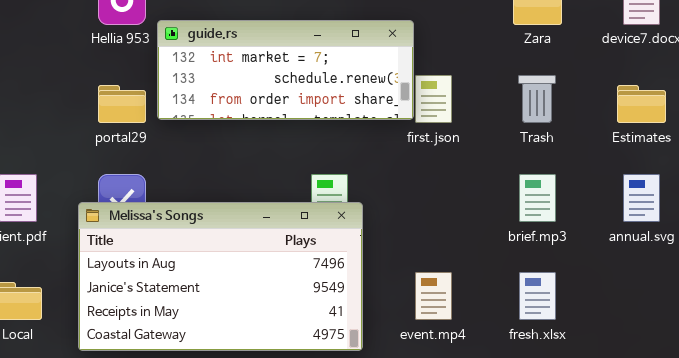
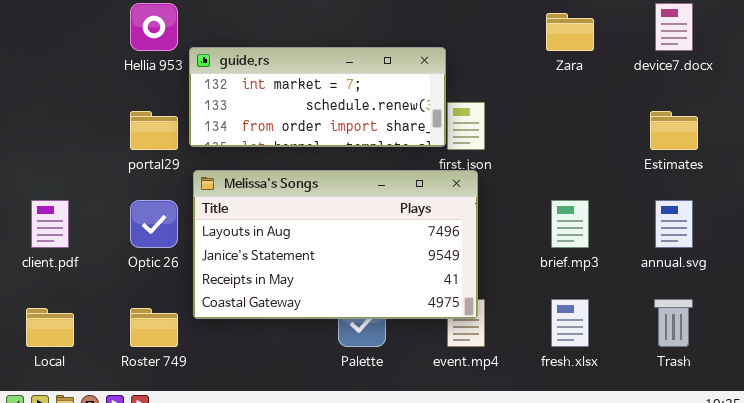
Trash: [518,75,556,123] -> [654,299,693,347], moved
Melissa's Songs: [78,202,363,351] -> [193,170,478,319], moved

